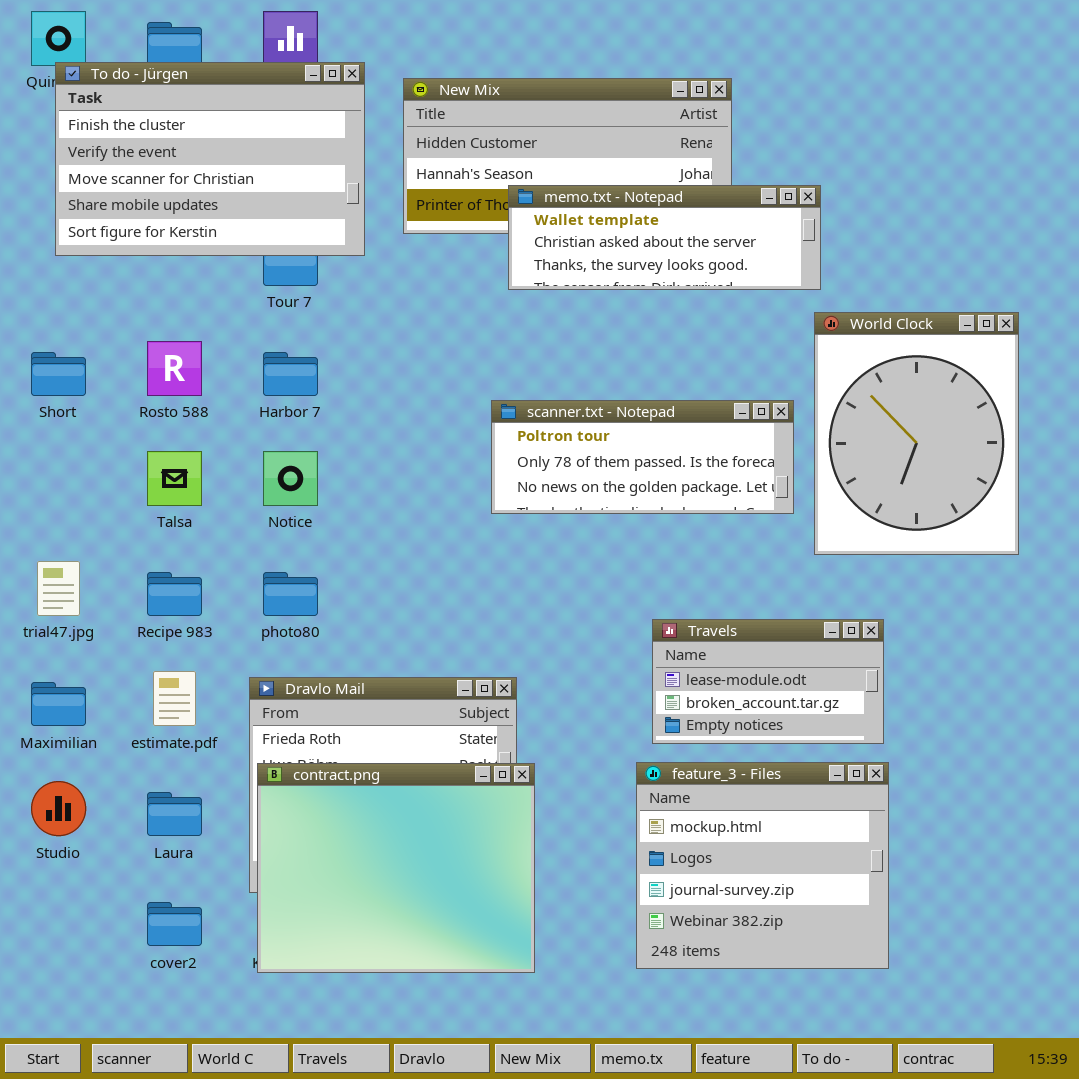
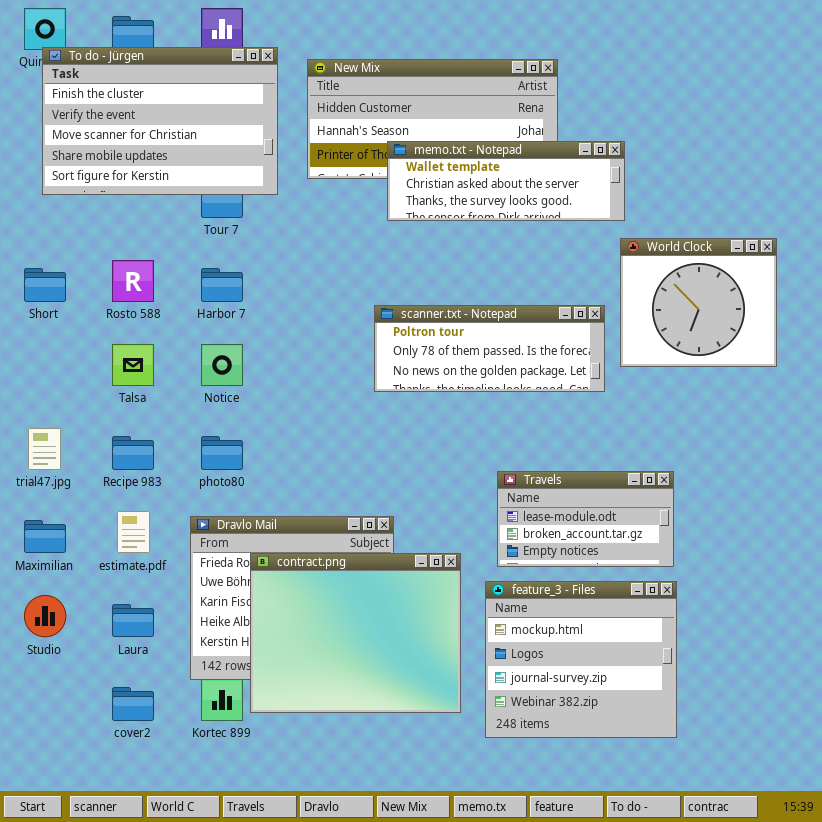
World Clock: [814,312,1019,555] -> [620,238,777,367], resized
contract.png: [257,763,535,973] -> [250,553,461,713], moved

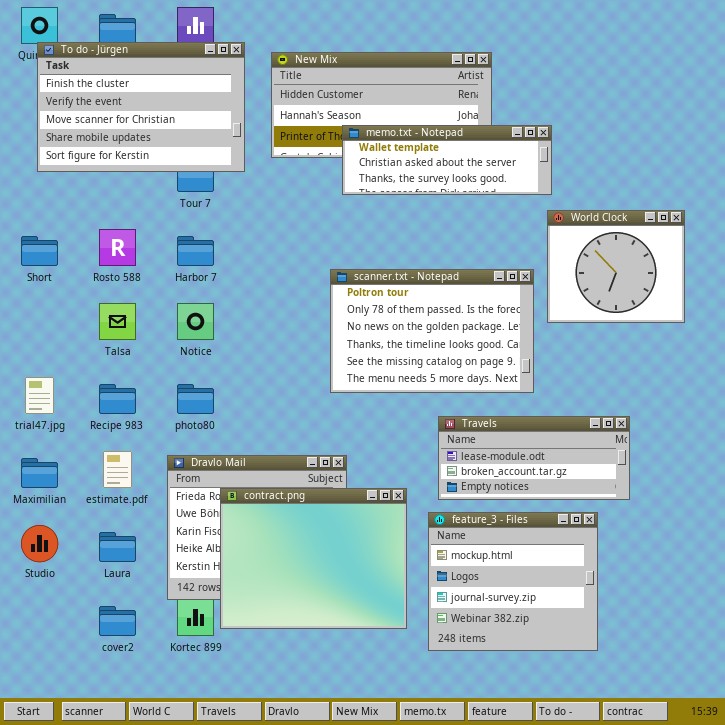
scanner.txt - Notepad: [374,305,605,392] -> [330,269,534,393], resized
Travels: [497,471,674,567] -> [438,416,630,500], resized

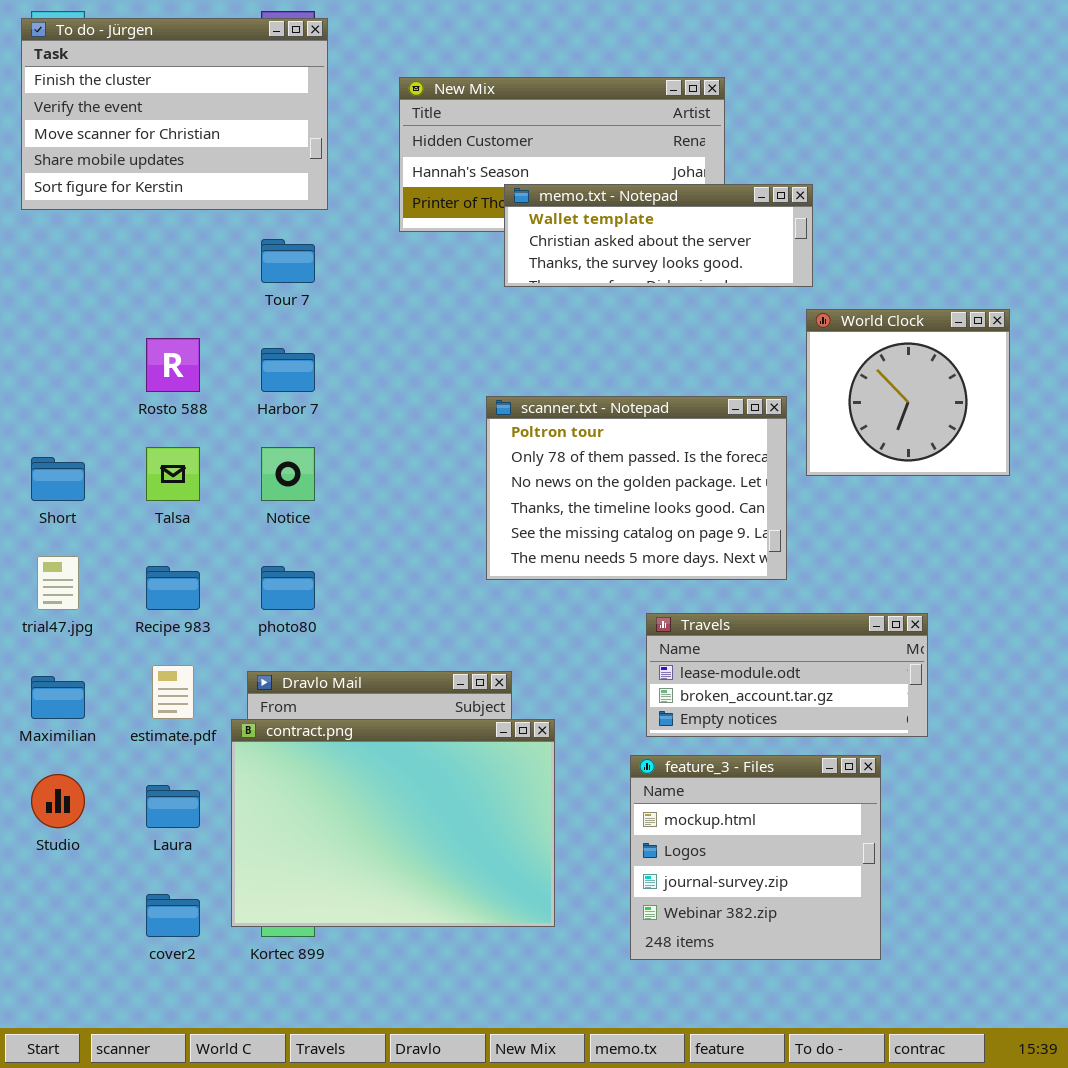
To do - Jürgen: [37,42,245,172] -> [21,18,328,210], moved
Short: [21,236,58,266] -> [31,457,85,501], moved
contract.png: [220,488,407,629] -> [231,719,555,927], moved, resized

